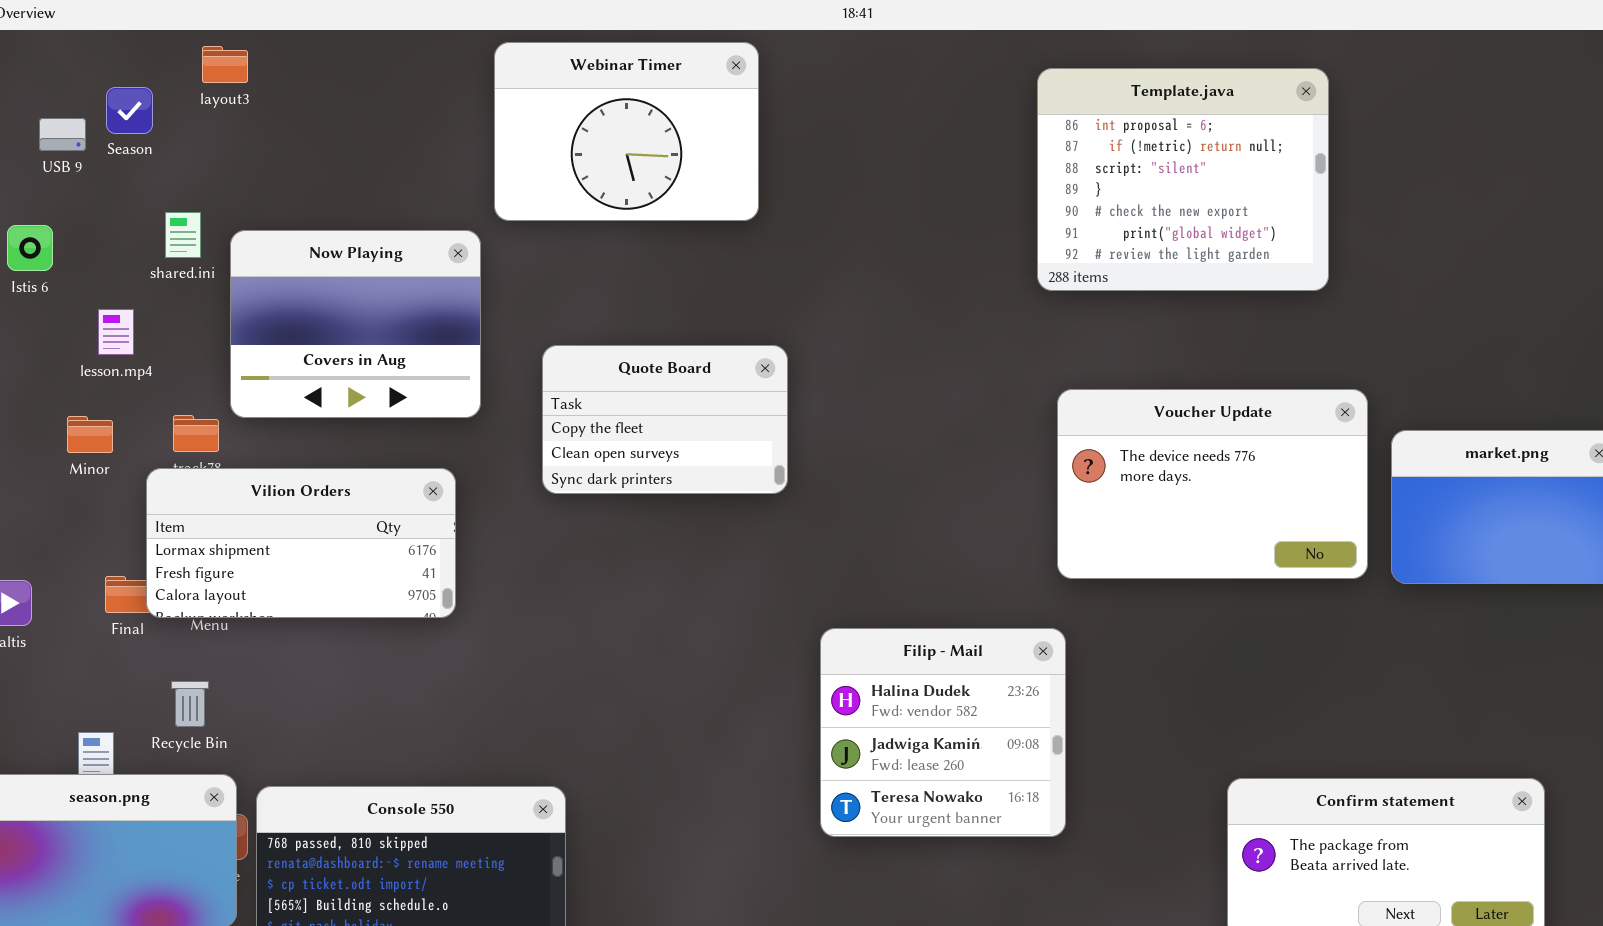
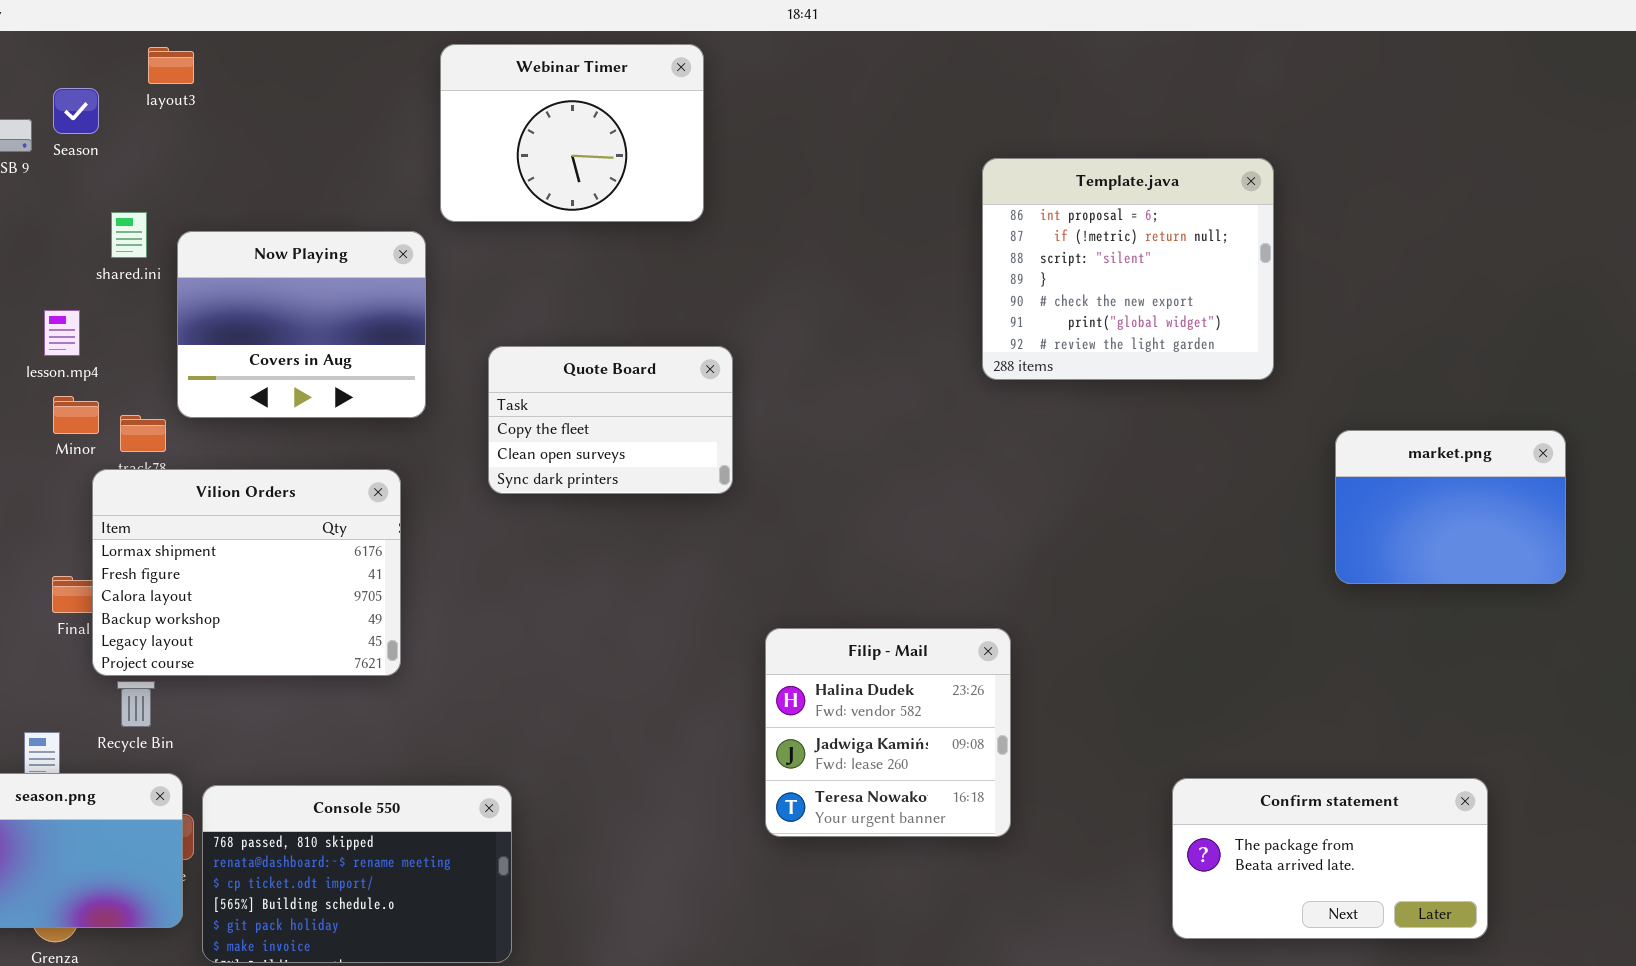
Template.java: [1037,68,1329,291] -> [982,158,1274,380], moved
Voucher Update: [1057,389,1368,579] -> none, closed
Minor: [67,416,113,453] -> [53,396,99,434], moved
Vilion Orders: [146,468,456,618] -> [92,469,401,676], resized

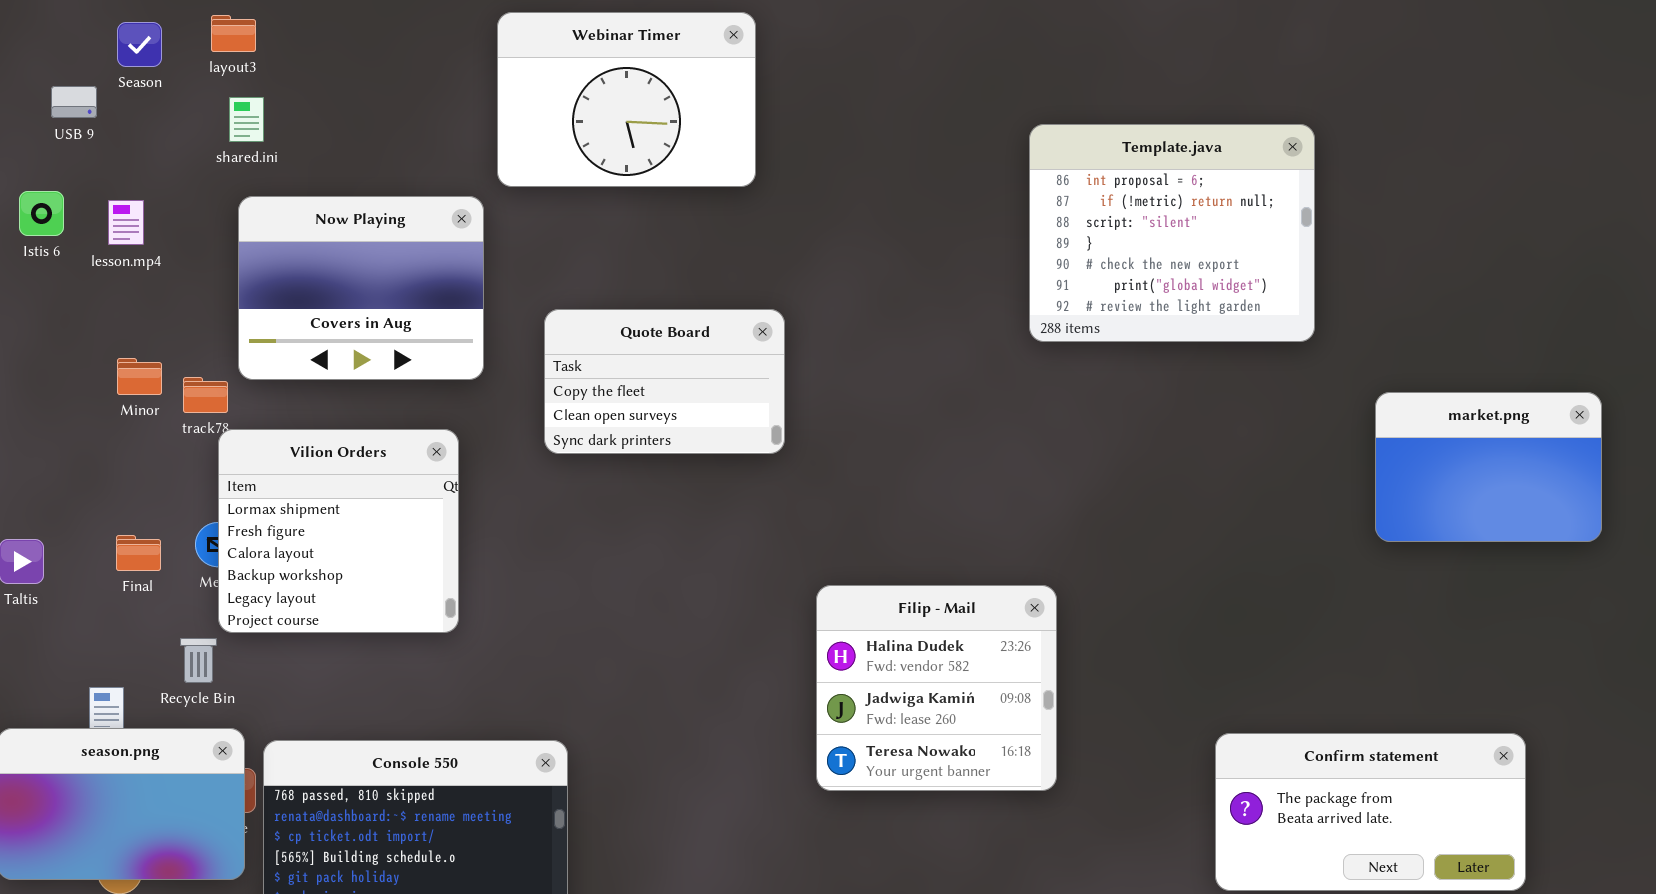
Season: [53,88,99,134] -> [117,22,162,67], moved
shared.ini: [111,212,147,258] -> [229,97,264,142], moved
lesson.mp4: [44,310,80,356] -> [108,200,144,245], moved
Vilion Orders: [92,469,401,676] -> [218,429,459,633], resized

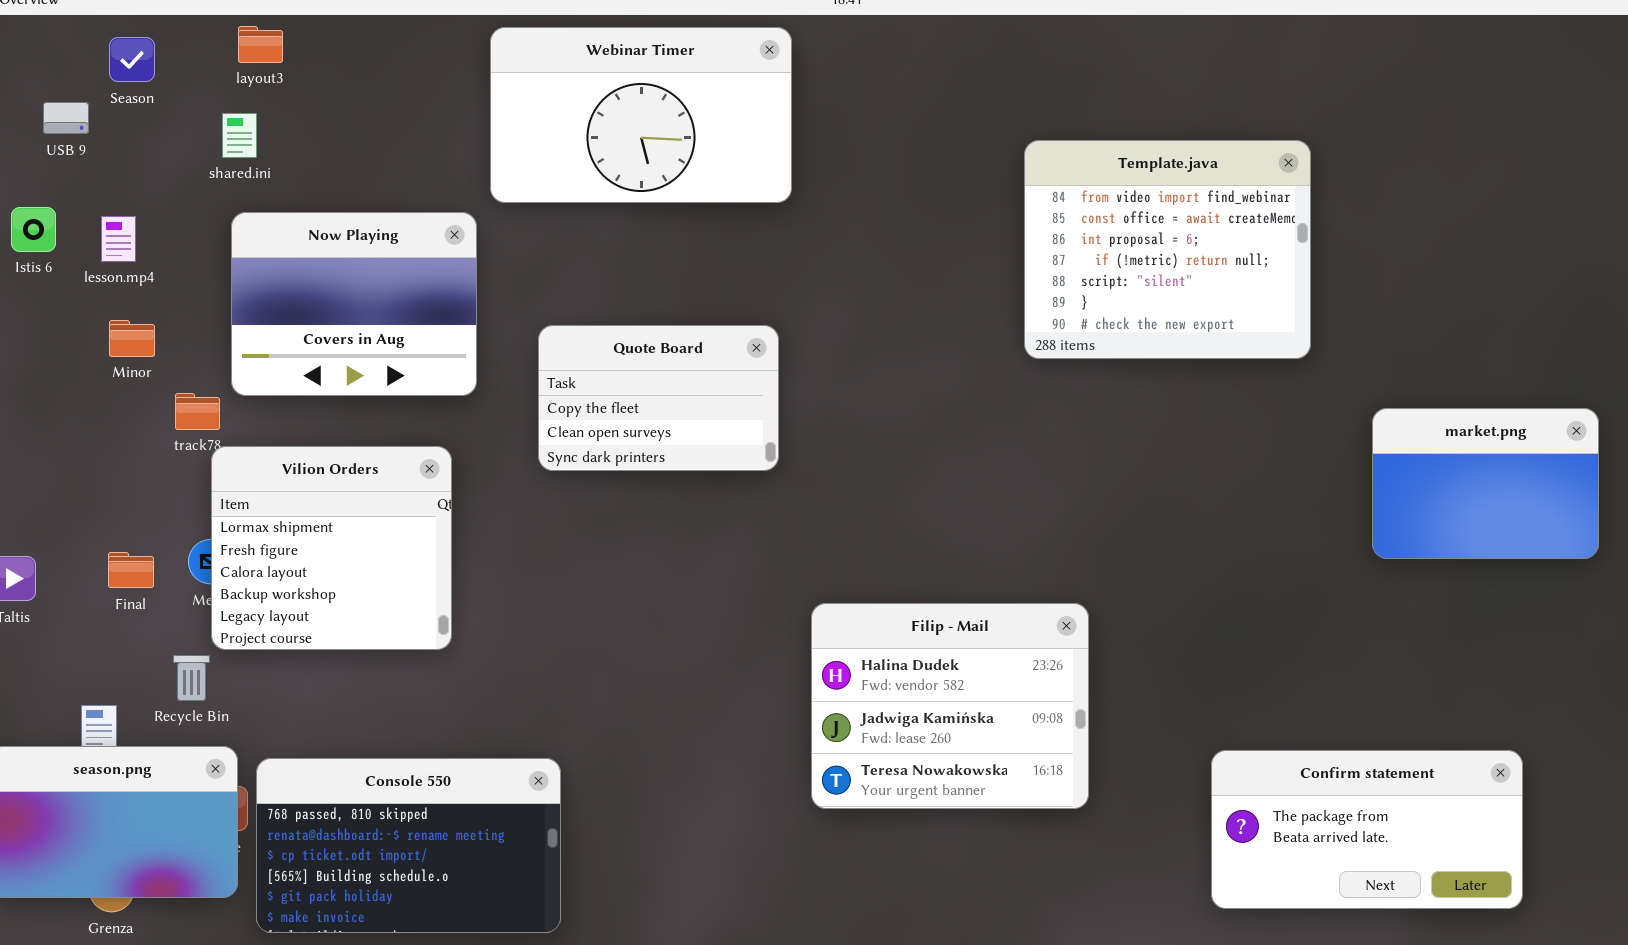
Webinar Timer: [497,12,756,187] -> [490,27,792,203], resized
layout3: [211,15,256,52] -> [238,26,283,63], moved
Template.java: [1029,124,1315,342] -> [1024,140,1311,359], scrolled up 2 rows
Minor: [117,358,162,395] -> [109,320,155,357], moved
Filip - Mail: [816,585,1057,791] -> [811,603,1089,809], resized

